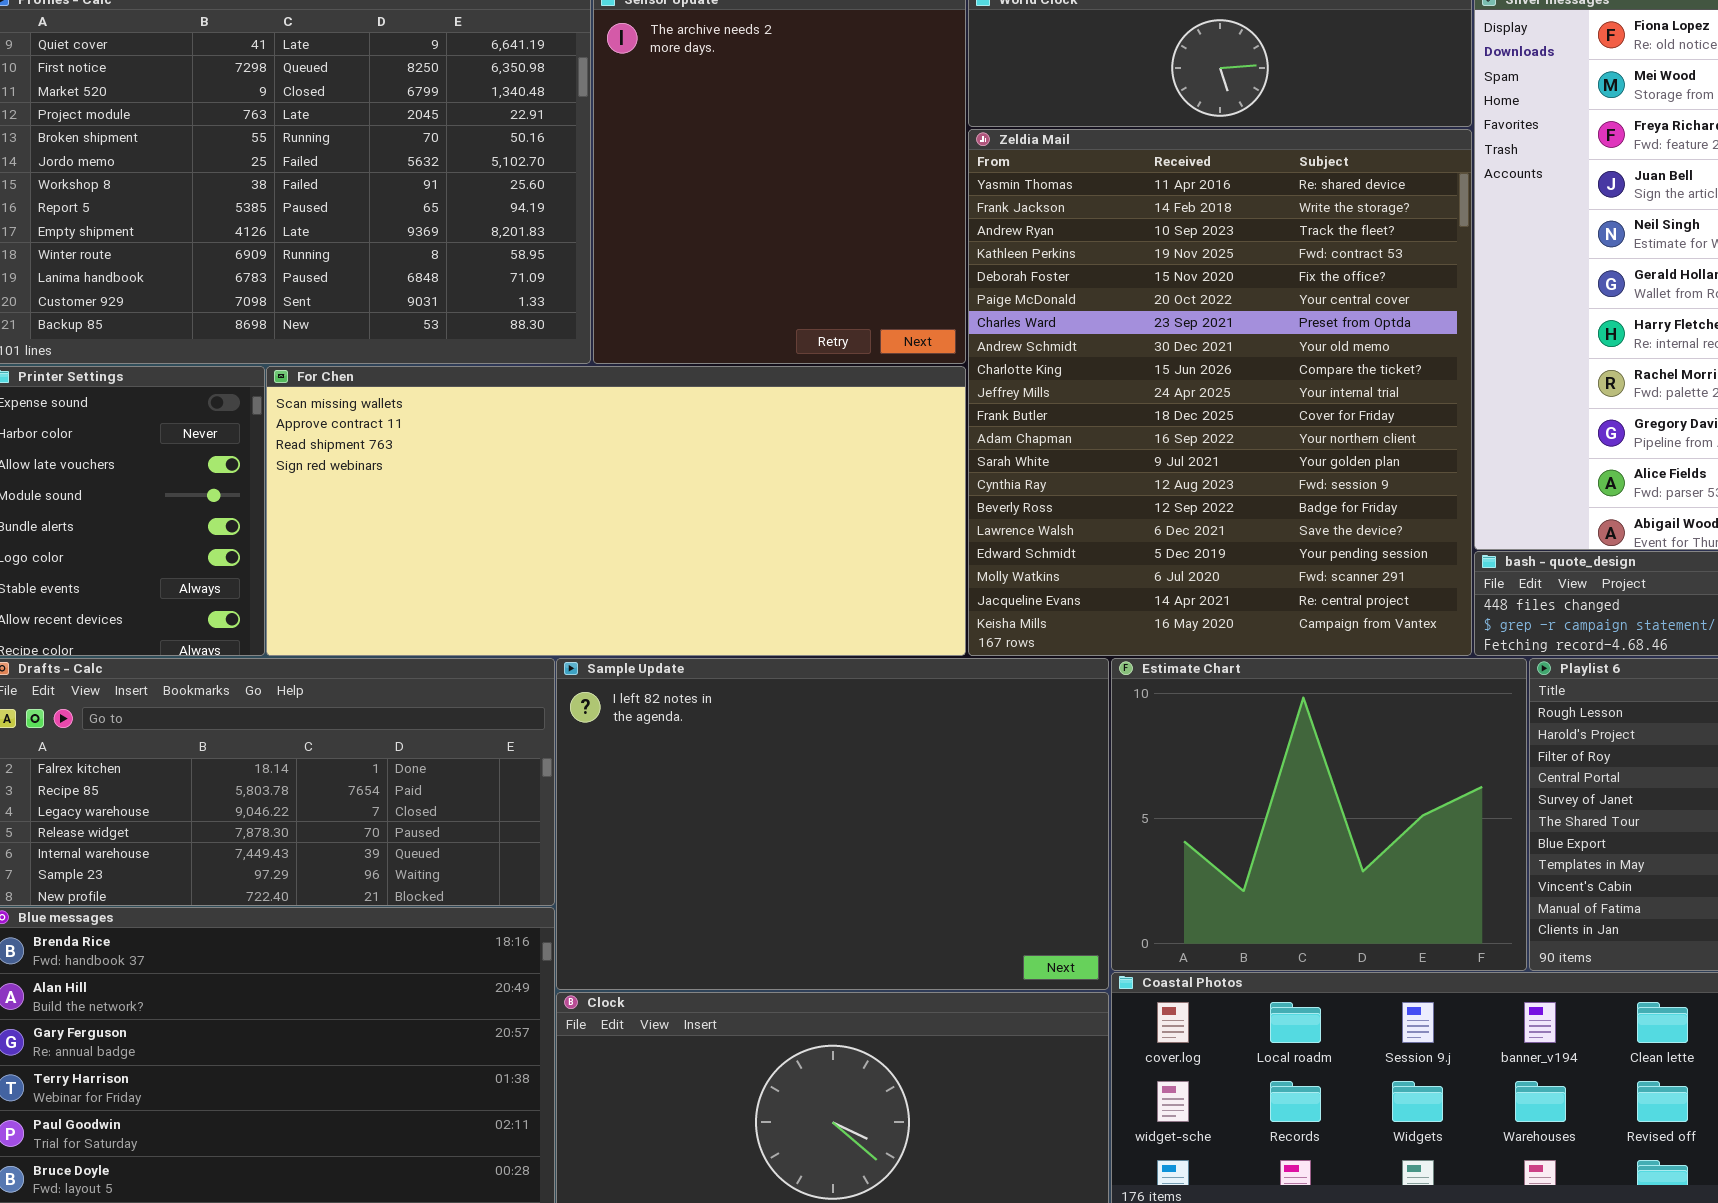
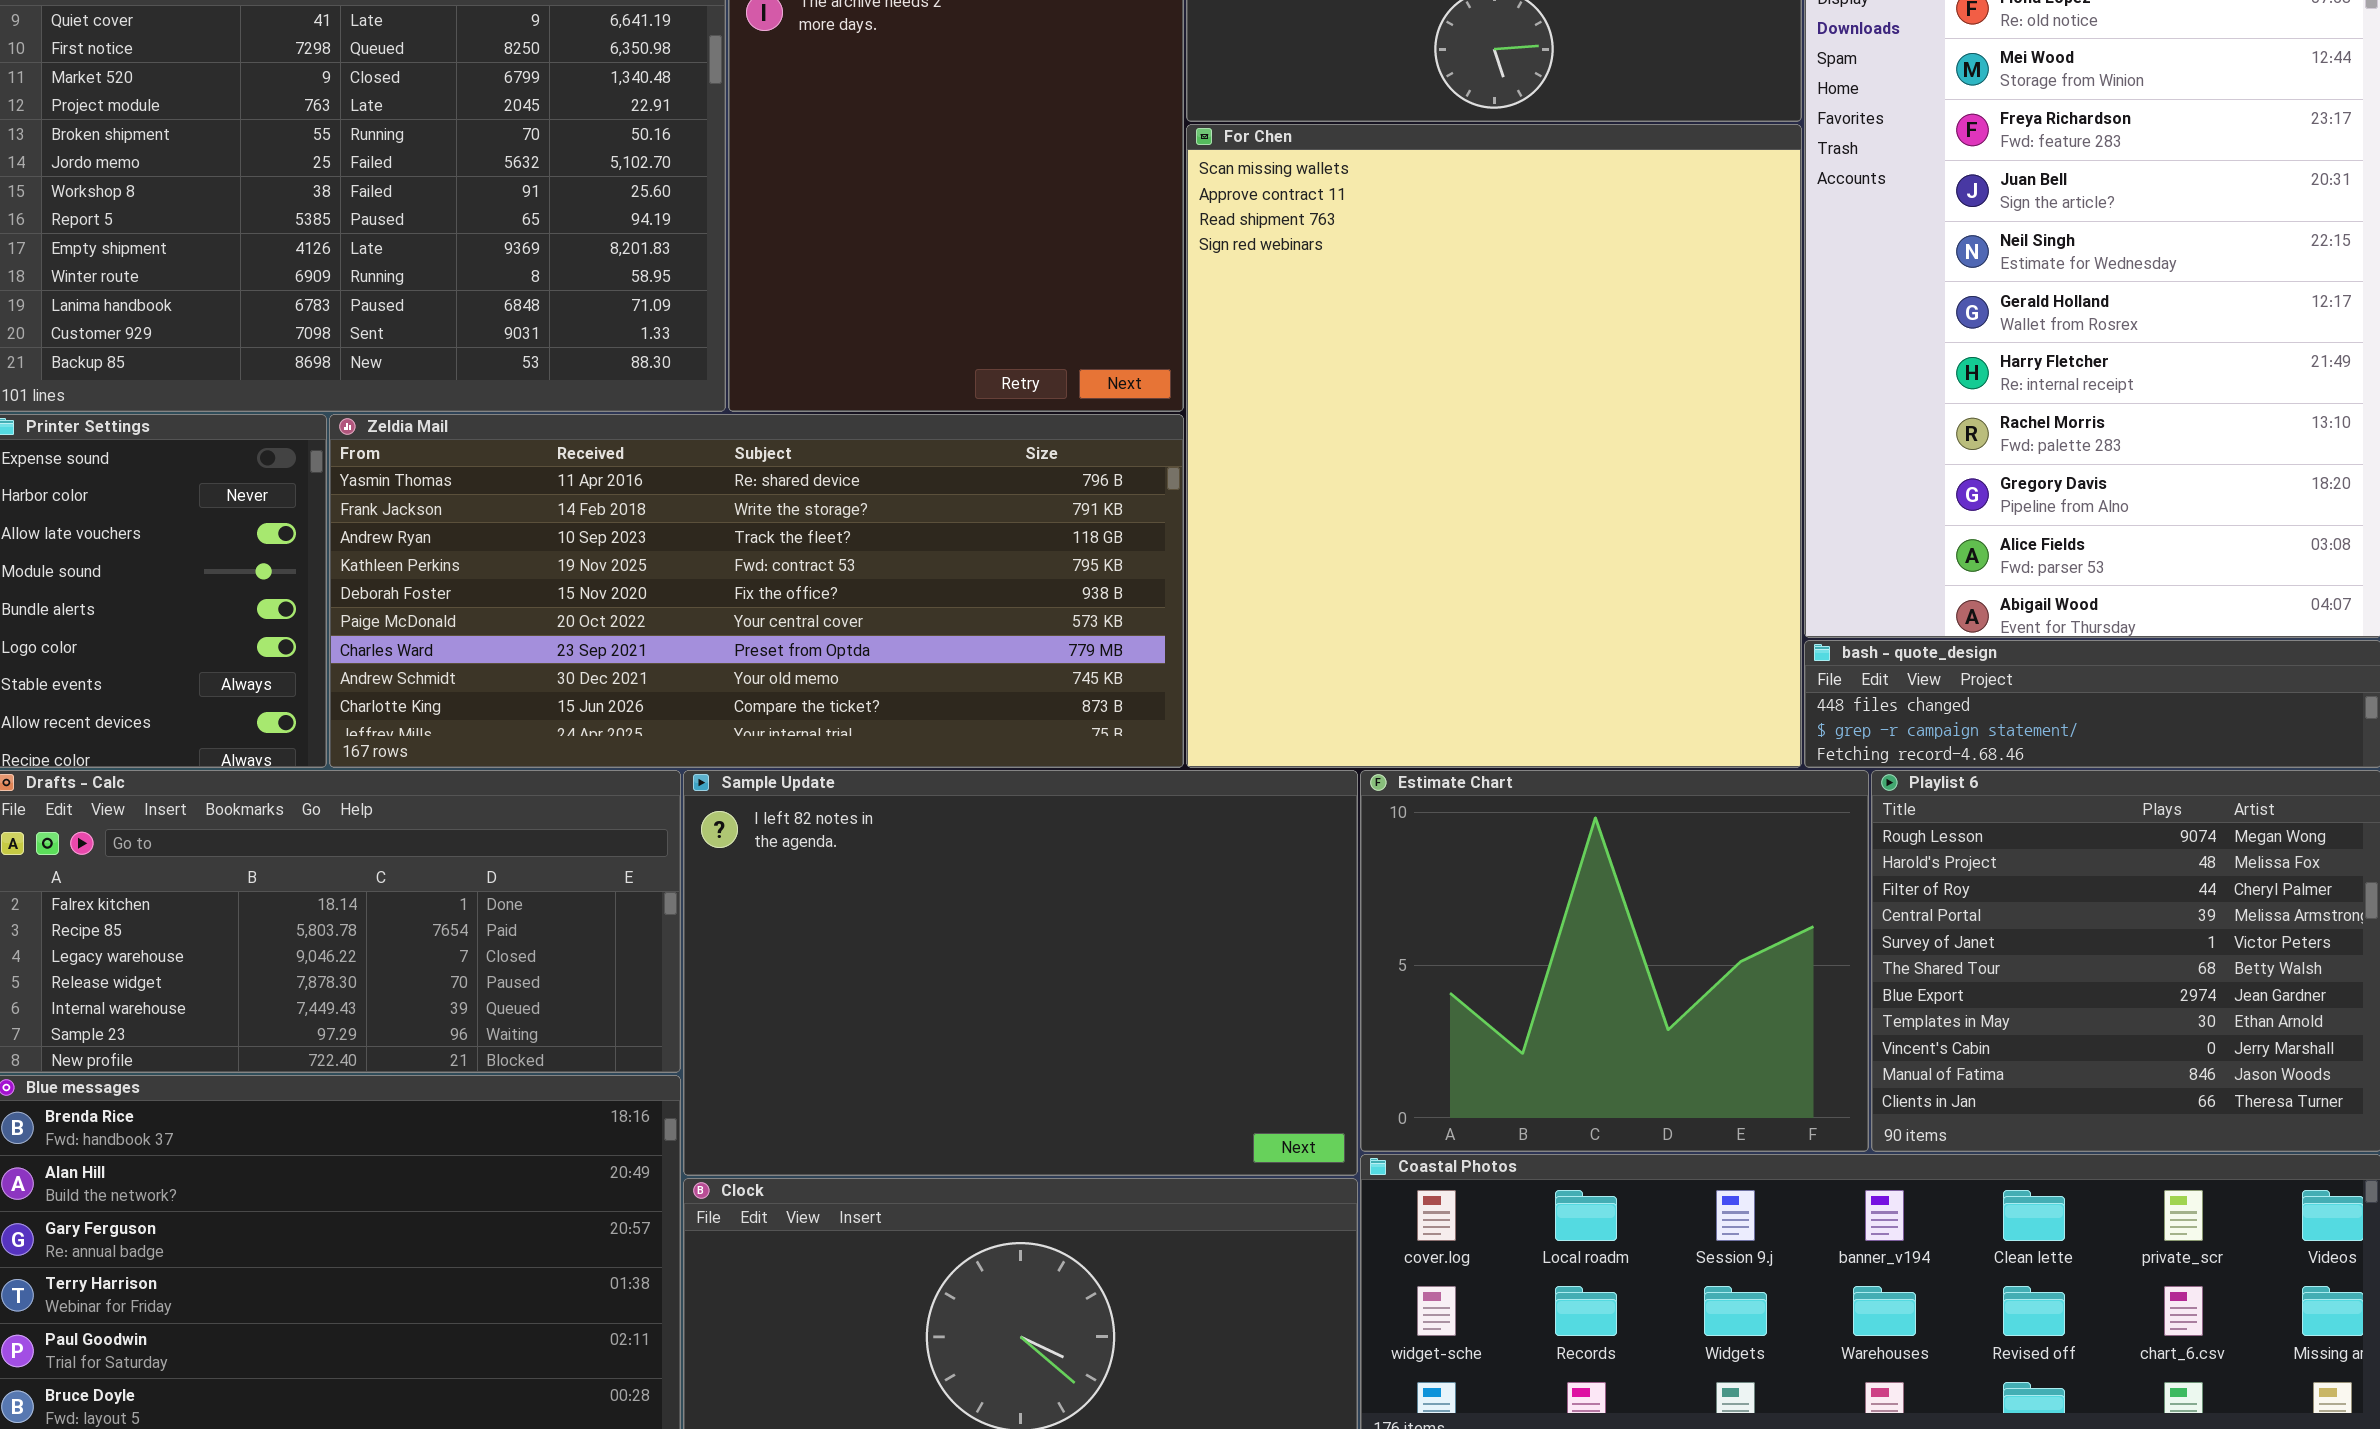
Zeldia Mail: [968,129,1472,656] -> [329,414,1184,768], moved, resized
For Chen: [266,366,966,656] -> [1186,124,1802,768], moved, resized

